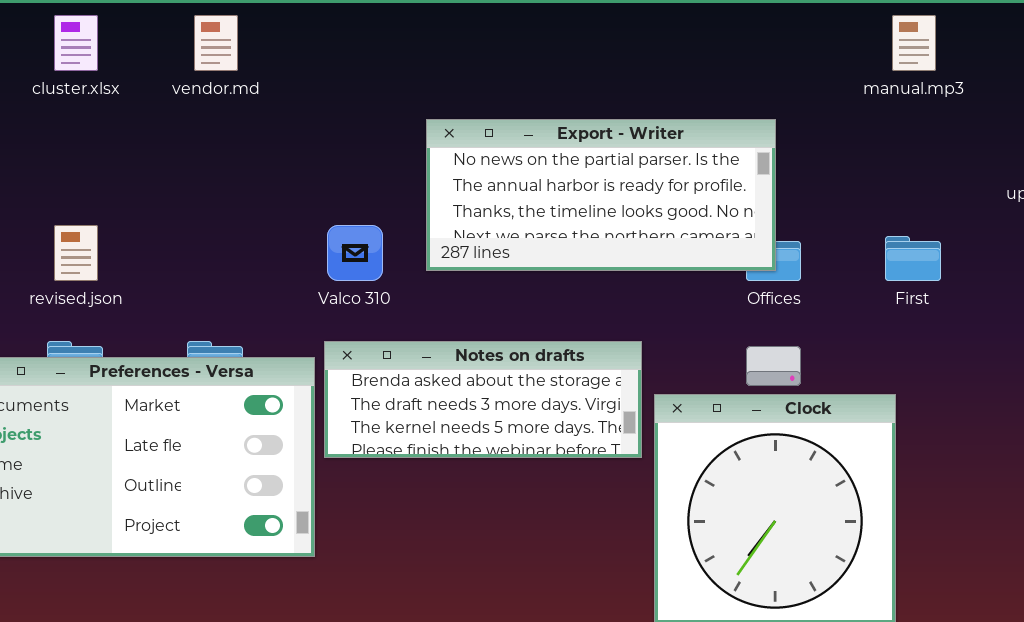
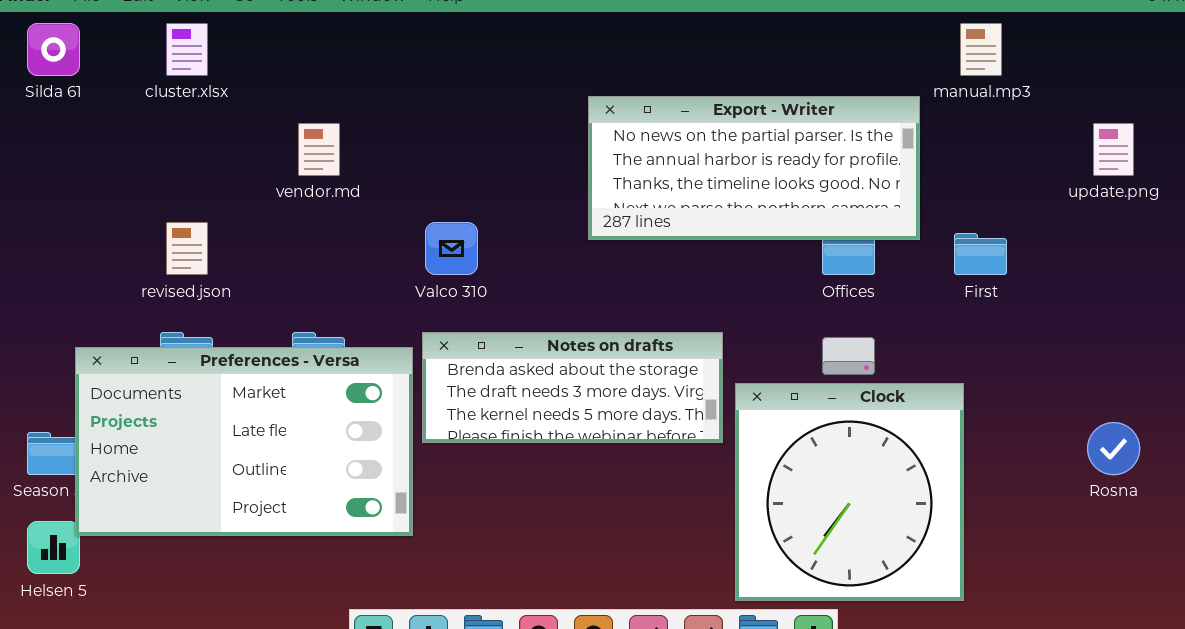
vendor.md: [194,15,238,71] -> [298,123,340,176], moved
Export - Writer: [426,119,776,271] -> [588,96,920,240], moved

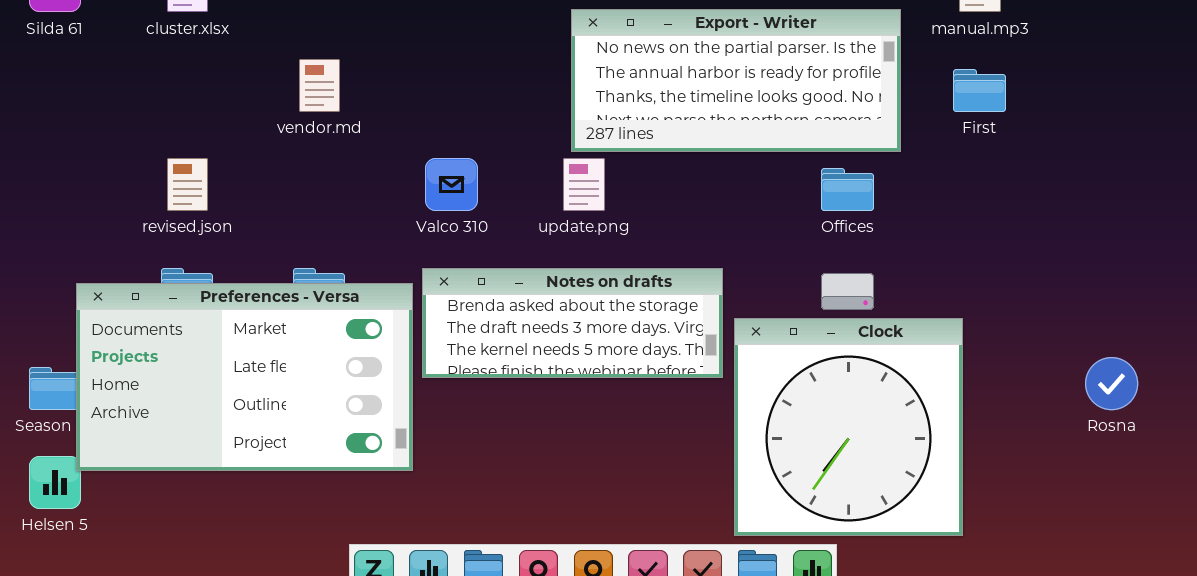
Export - Writer: [588,96,920,240] -> [571,9,901,152], moved
update.png: [1093,123,1134,176] -> [563,158,605,211], moved
First: [954,233,1007,275] -> [953,69,1006,112], moved

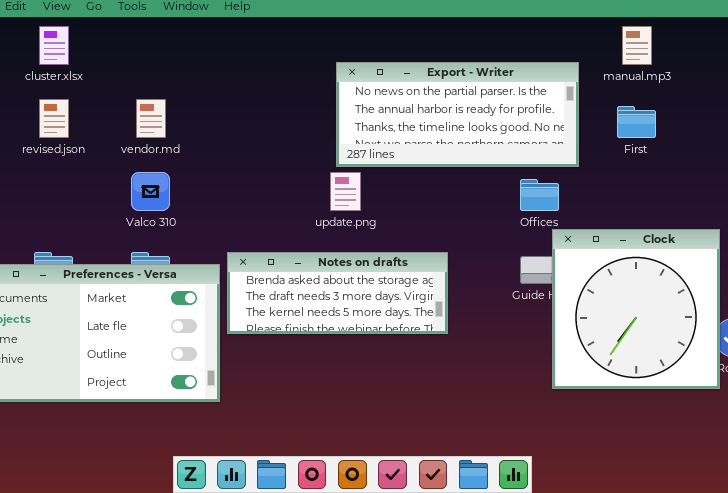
revised.json: [167,158,208,211] -> [39,99,69,138], moved
Valco 310: [425,158,478,211] -> [131,172,170,211], moved
Clock: [734,318,963,536] -> [552,229,720,389], moved

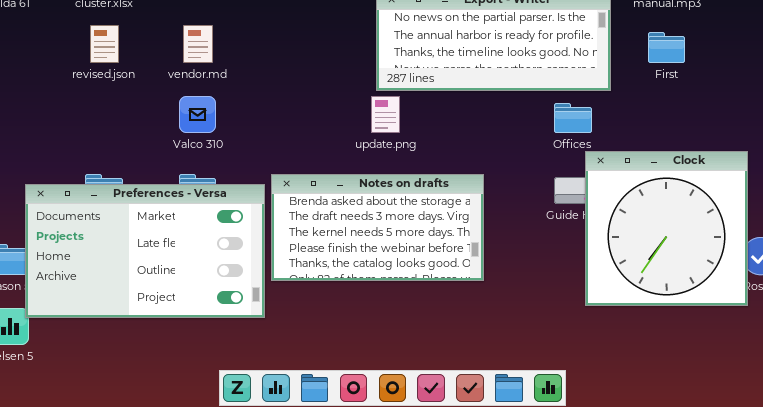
Notes on drafts: [227,252,448,334] -> [271,174,484,281], resized

